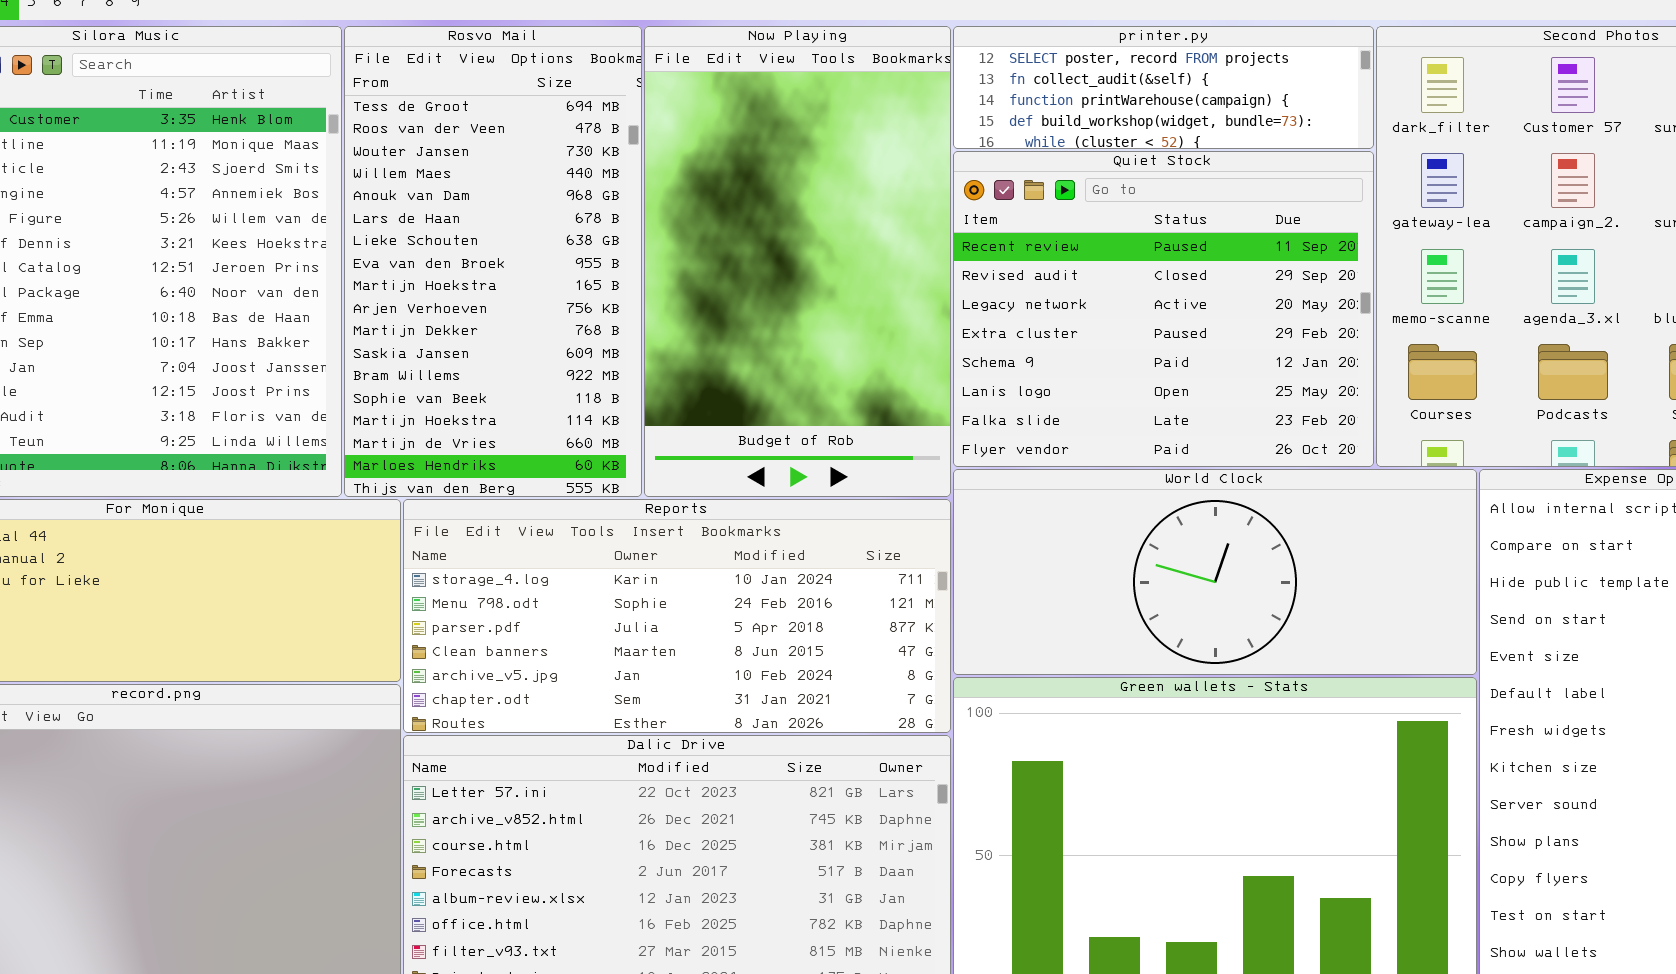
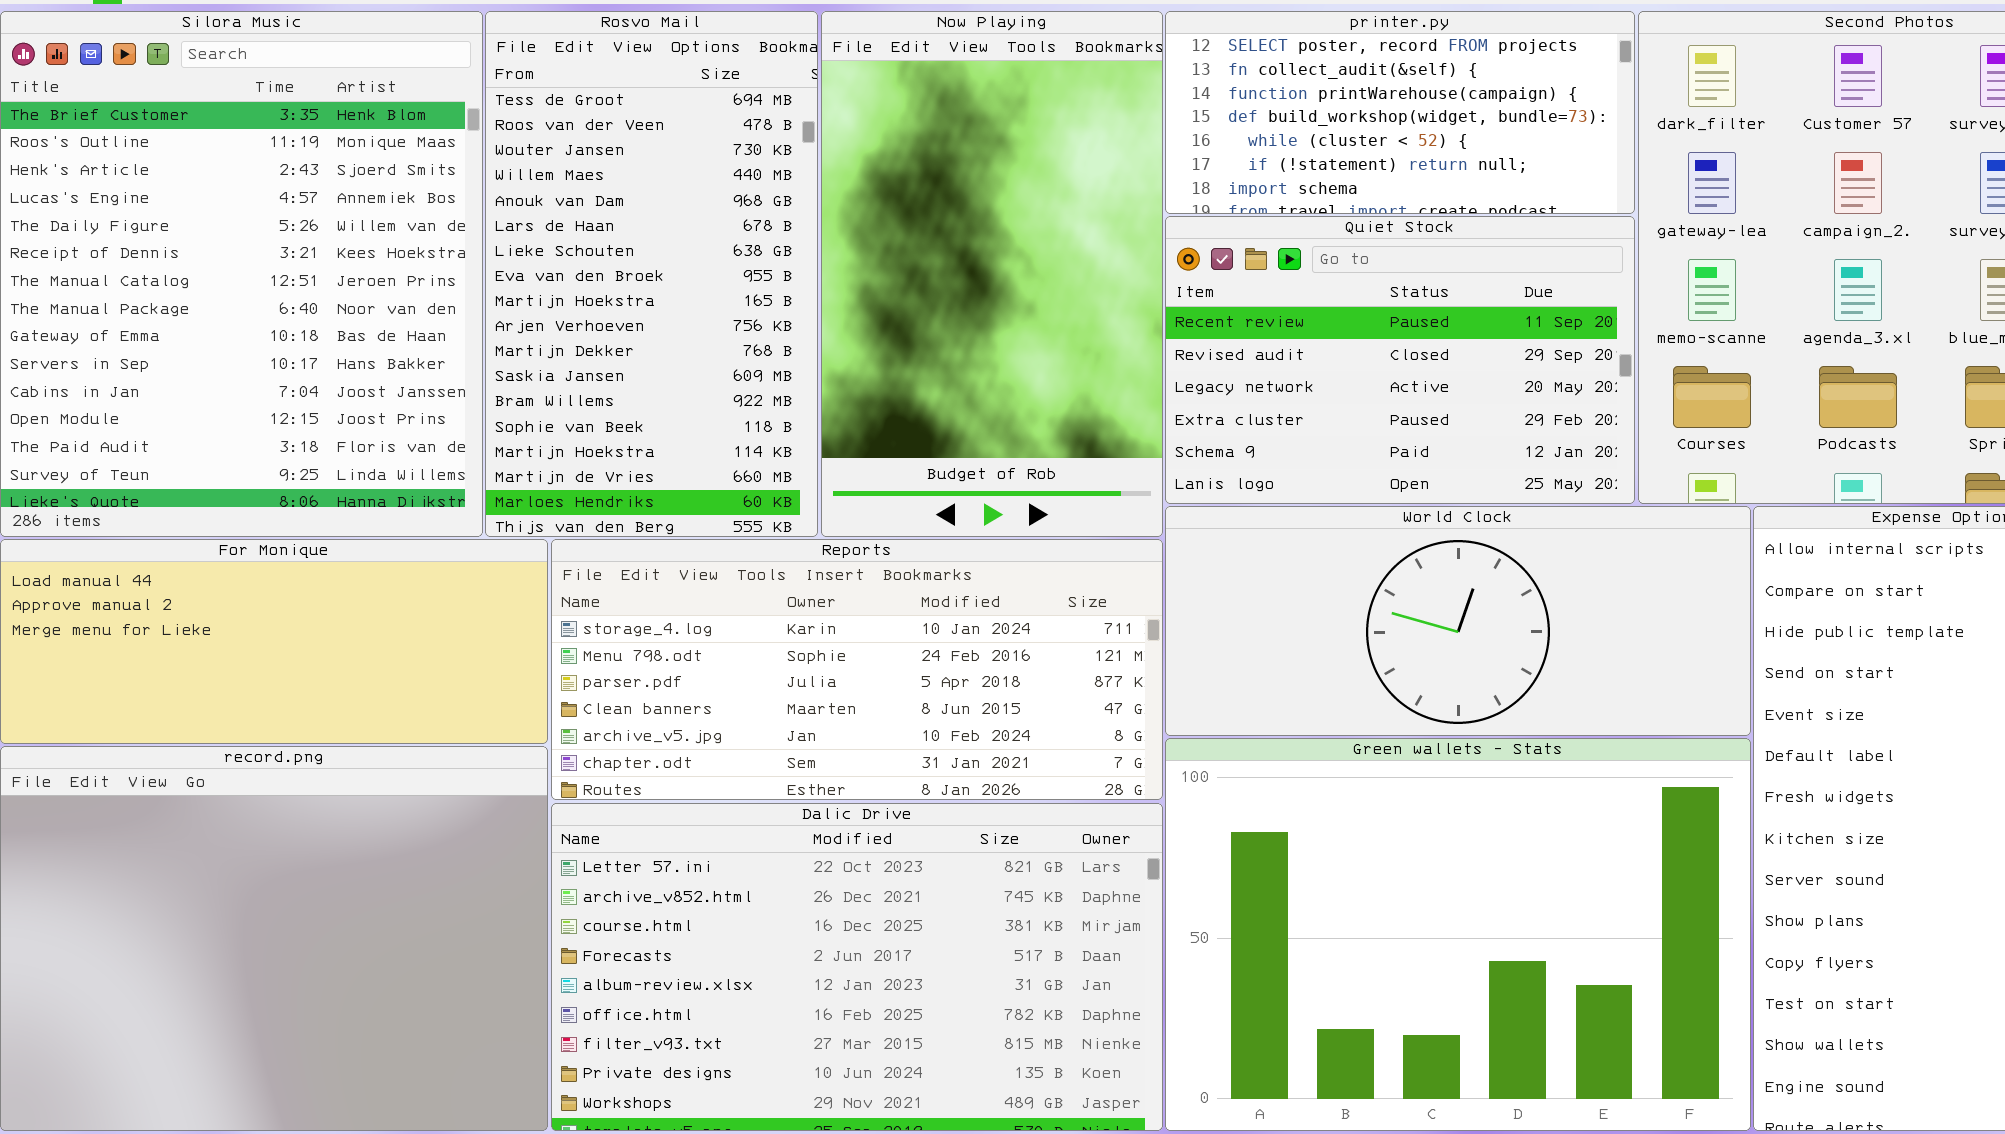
printer.py: [953,26,1374,149] -> [1165,11,1635,214], resized
Quiet Stock: [953,151,1374,467] -> [1165,216,1635,504], resized

